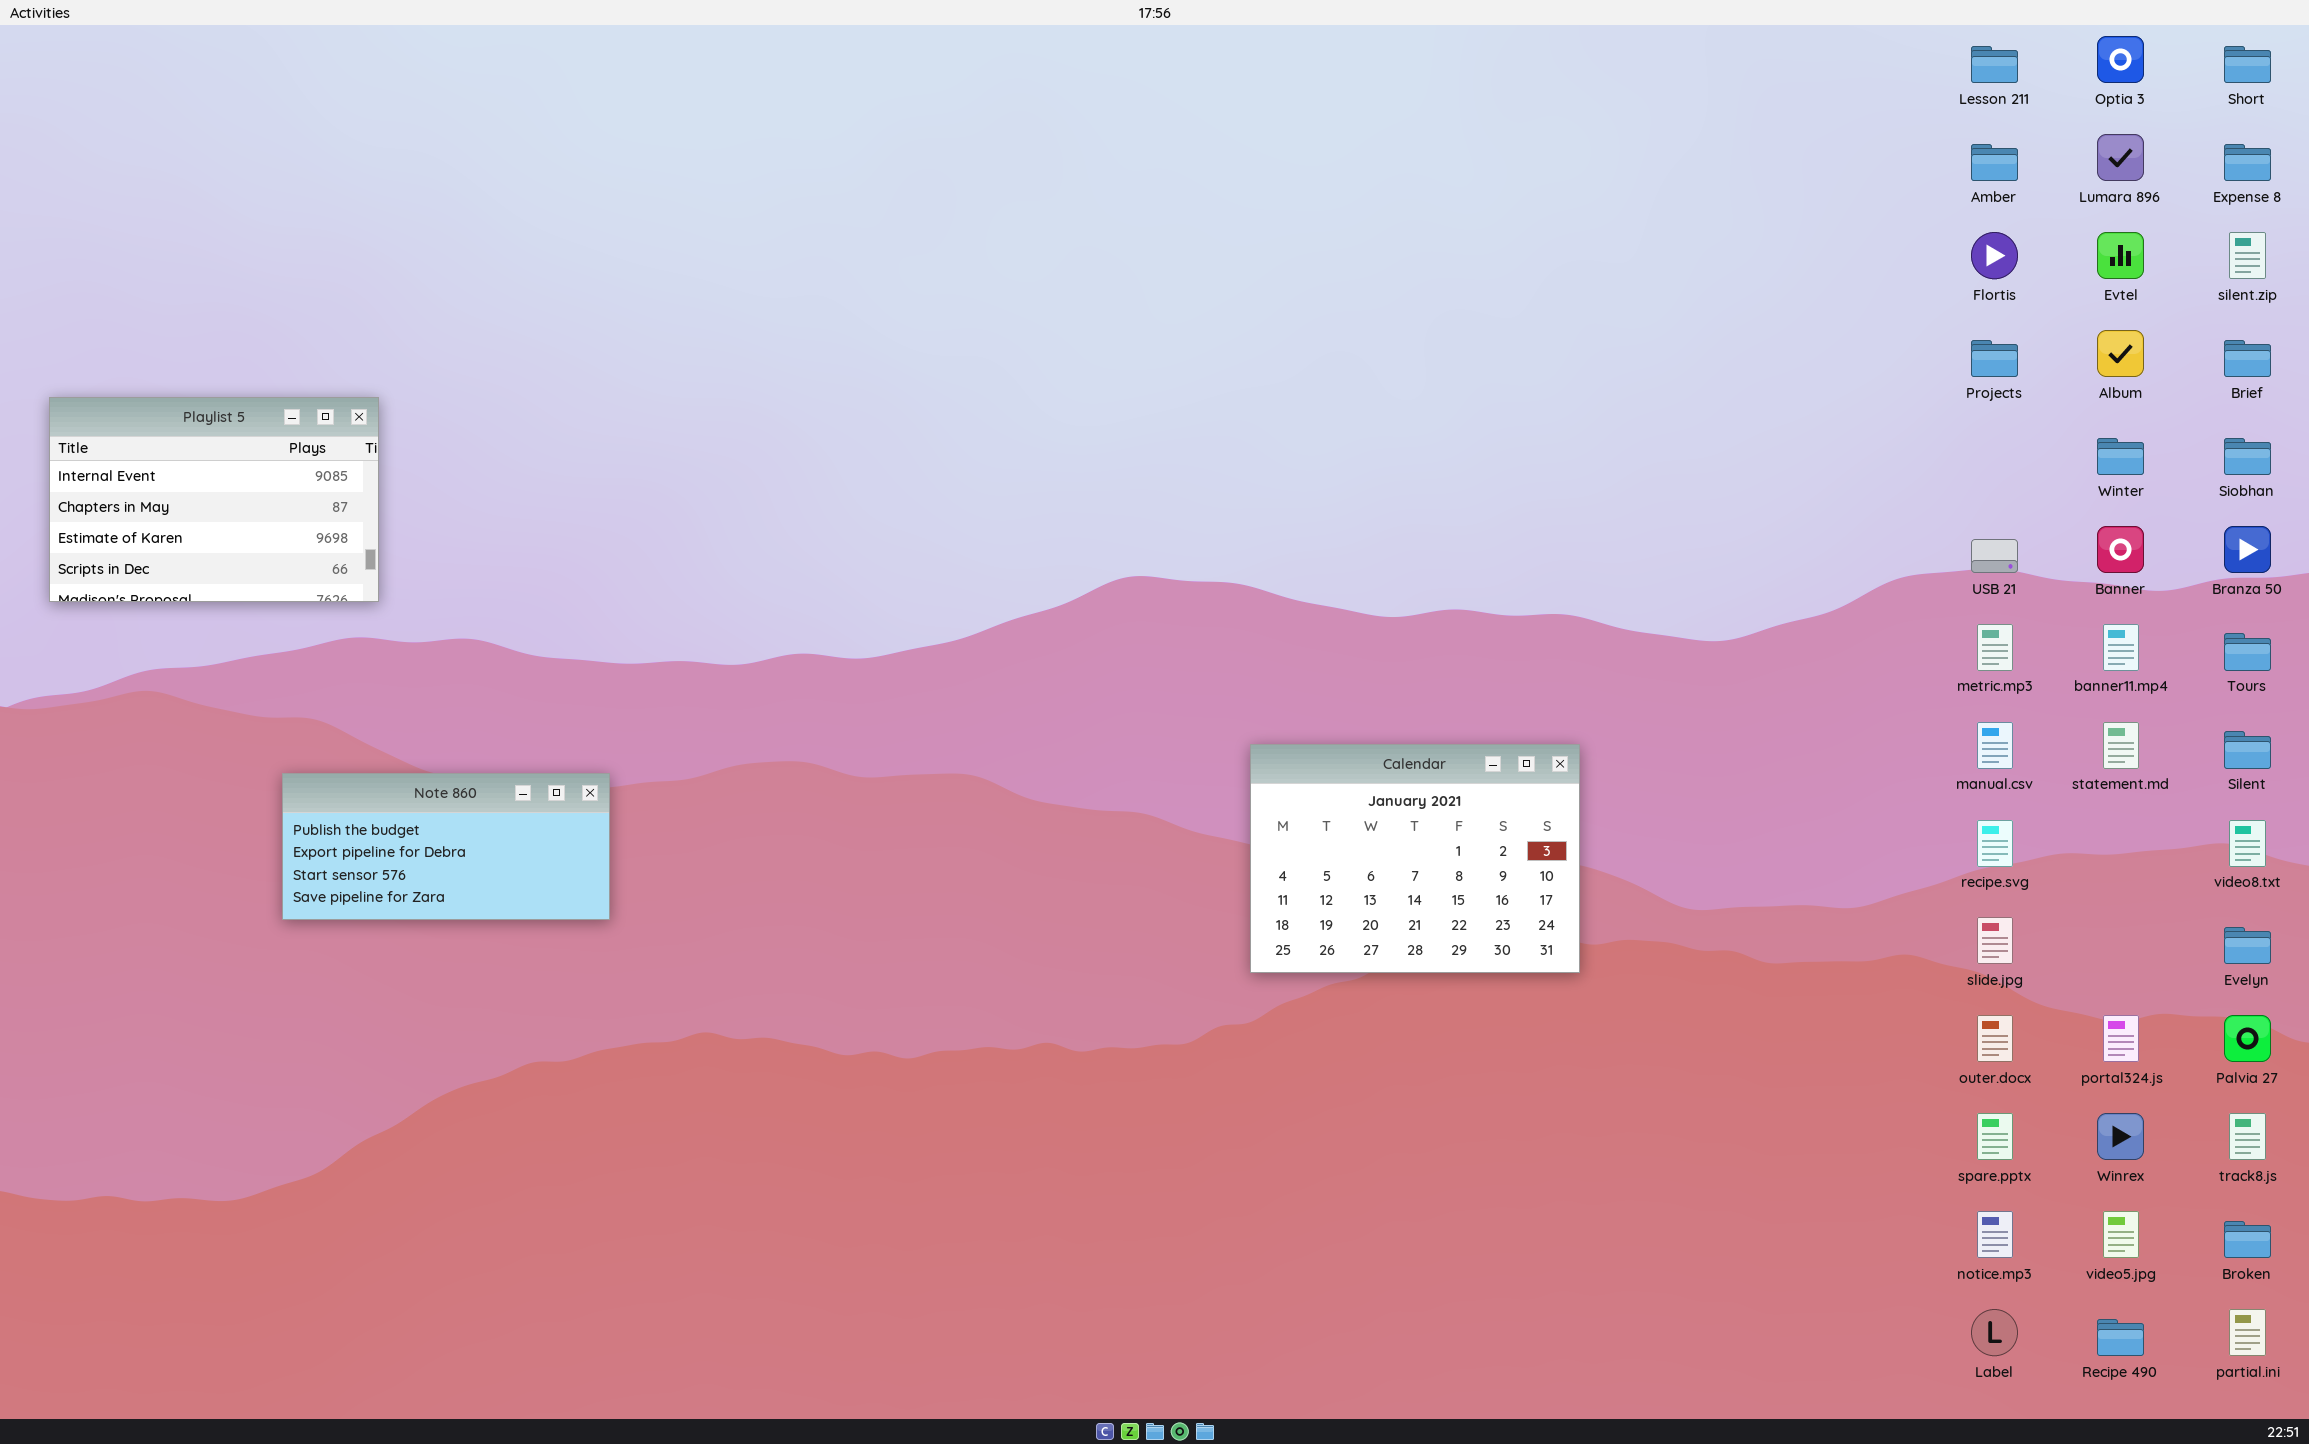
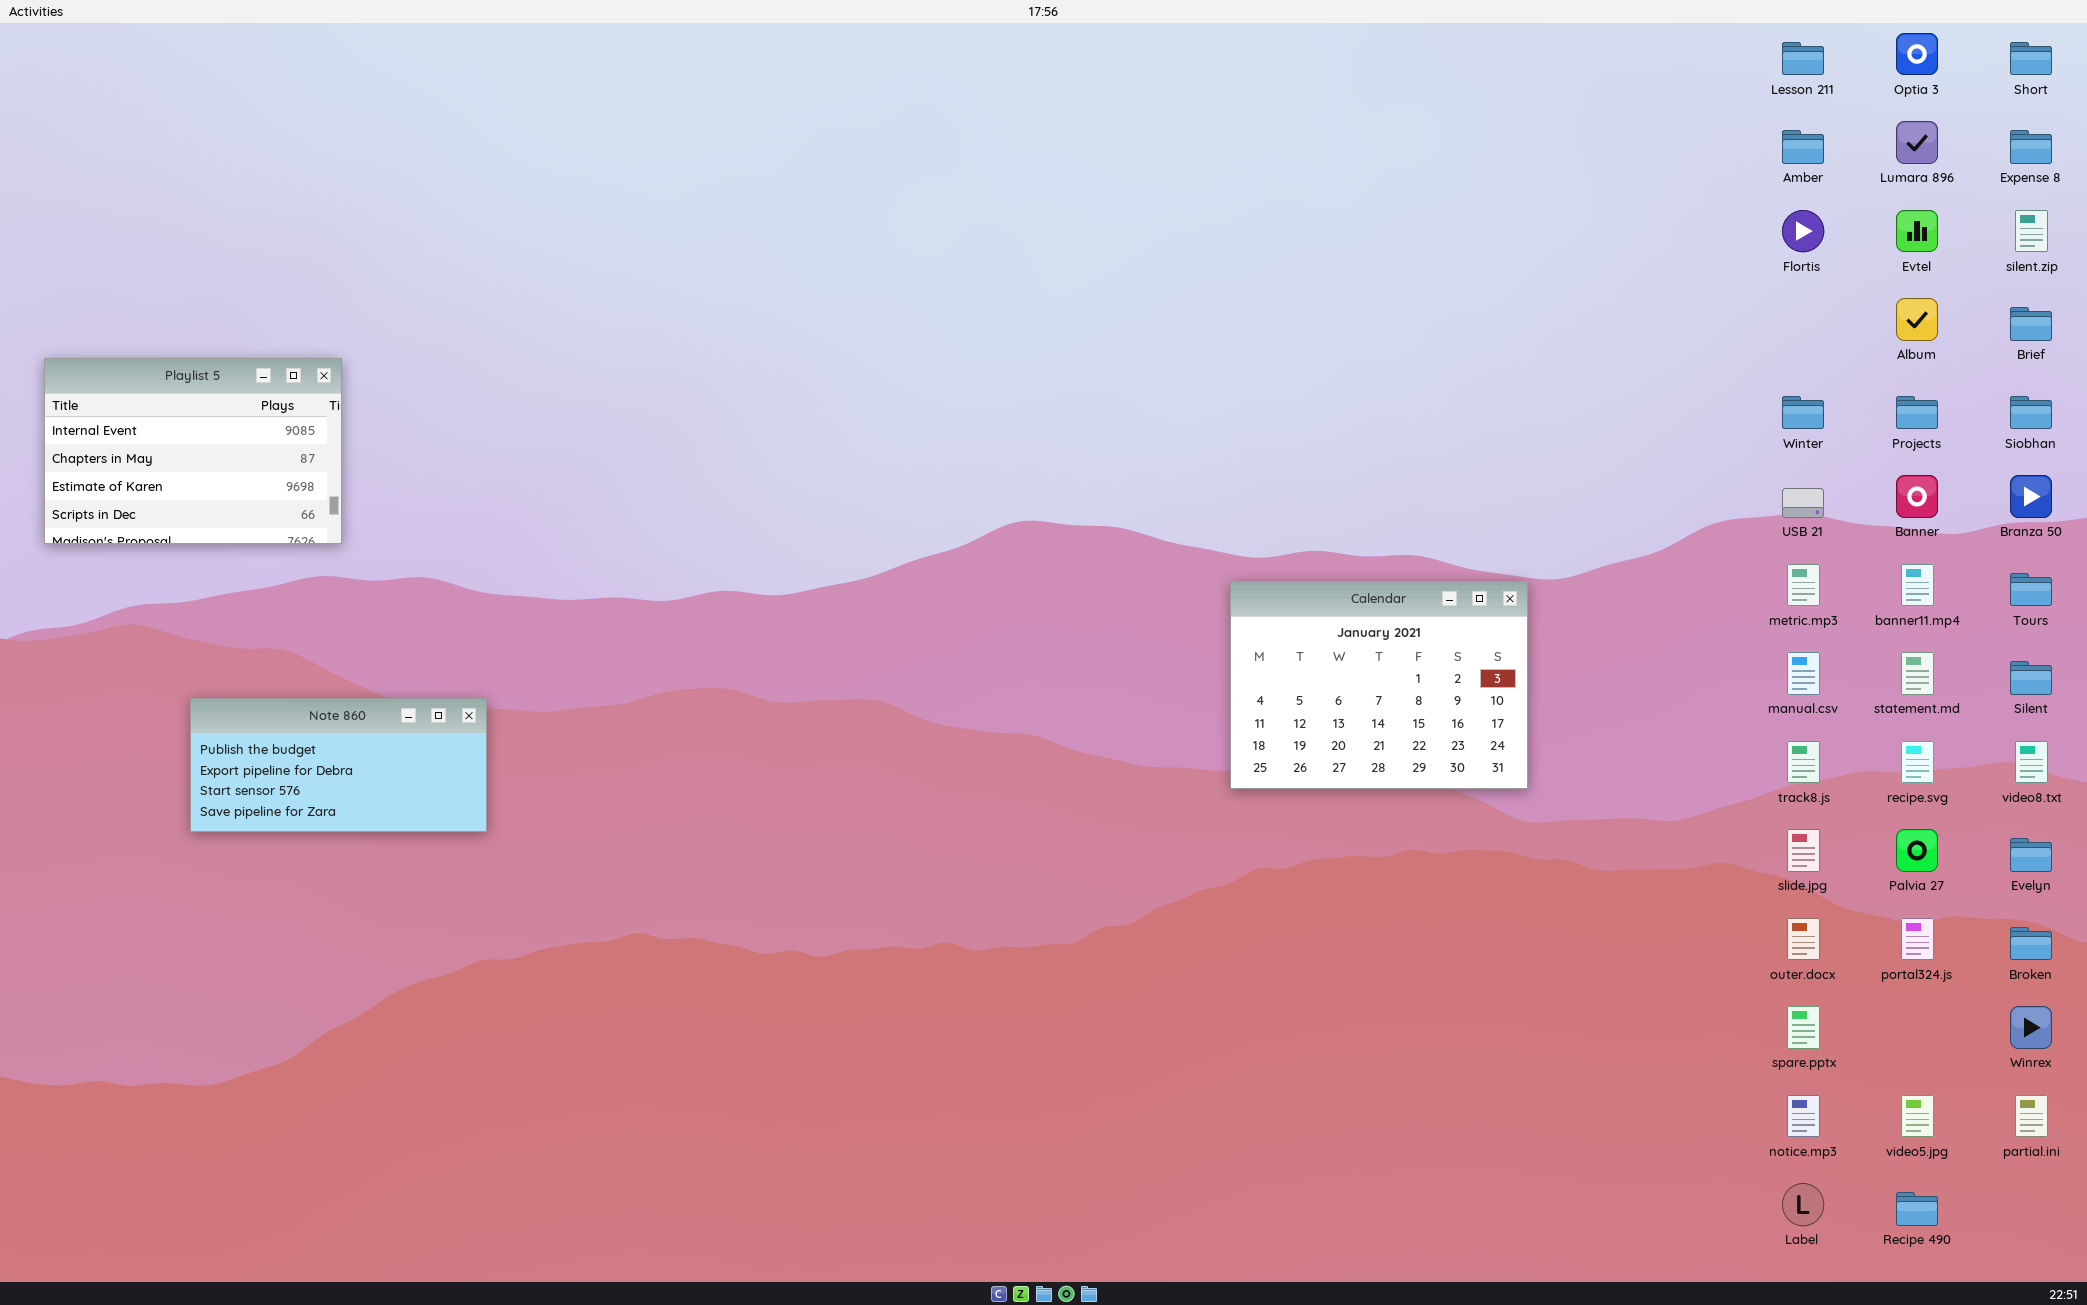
Projects: [1971,340,2018,377] -> [1896,396,1938,429], moved
Winter: [2097,438,2144,475] -> [1782,396,1824,429], moved
Calendar: [1250,744,1580,973] -> [1230,581,1528,789], moved
Note 860: [282,773,610,920] -> [190,698,487,832], moved
recipe.svg: [1977,820,2013,867] -> [1901,741,1934,783], moved
Palvia 27: [2224,1015,2271,1062] -> [1896,829,1938,872], moved
Winrex: [2097,1113,2144,1160] -> [2010,1006,2052,1049], moved
track8.js: [2229,1113,2266,1160] -> [1787,741,1820,783], moved
Broken: [2224,1221,2271,1258] -> [2010,927,2052,960], moved
partial.ini: [2229,1309,2266,1356] -> [2015,1095,2048,1137], moved

